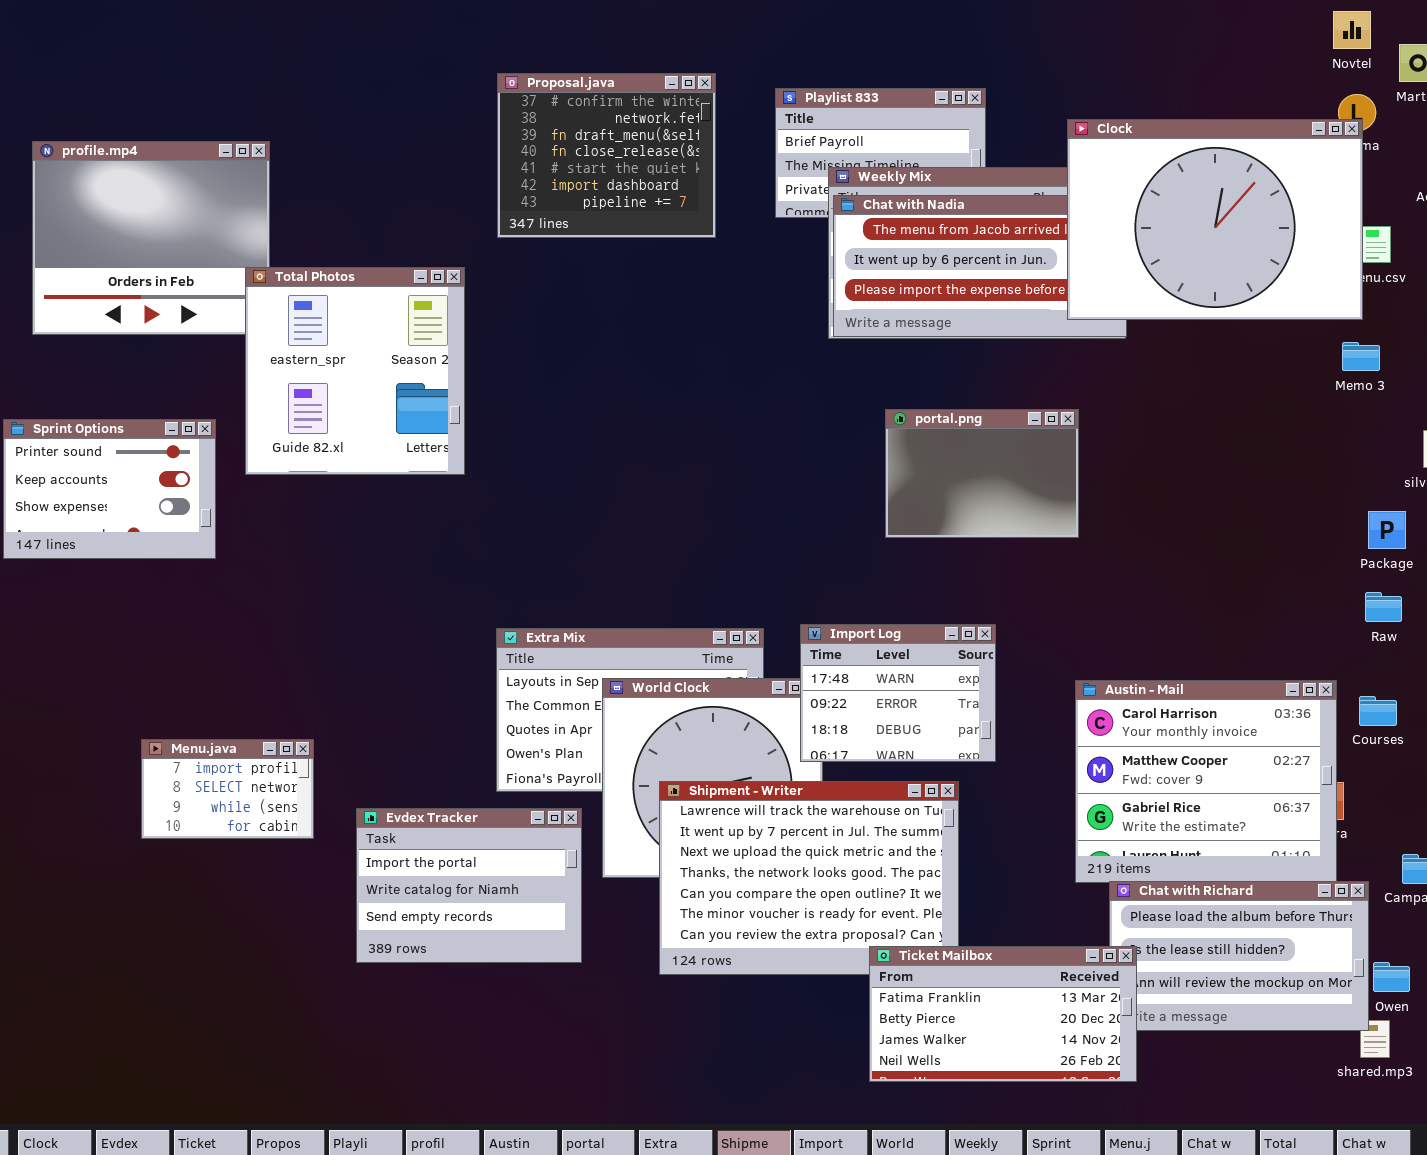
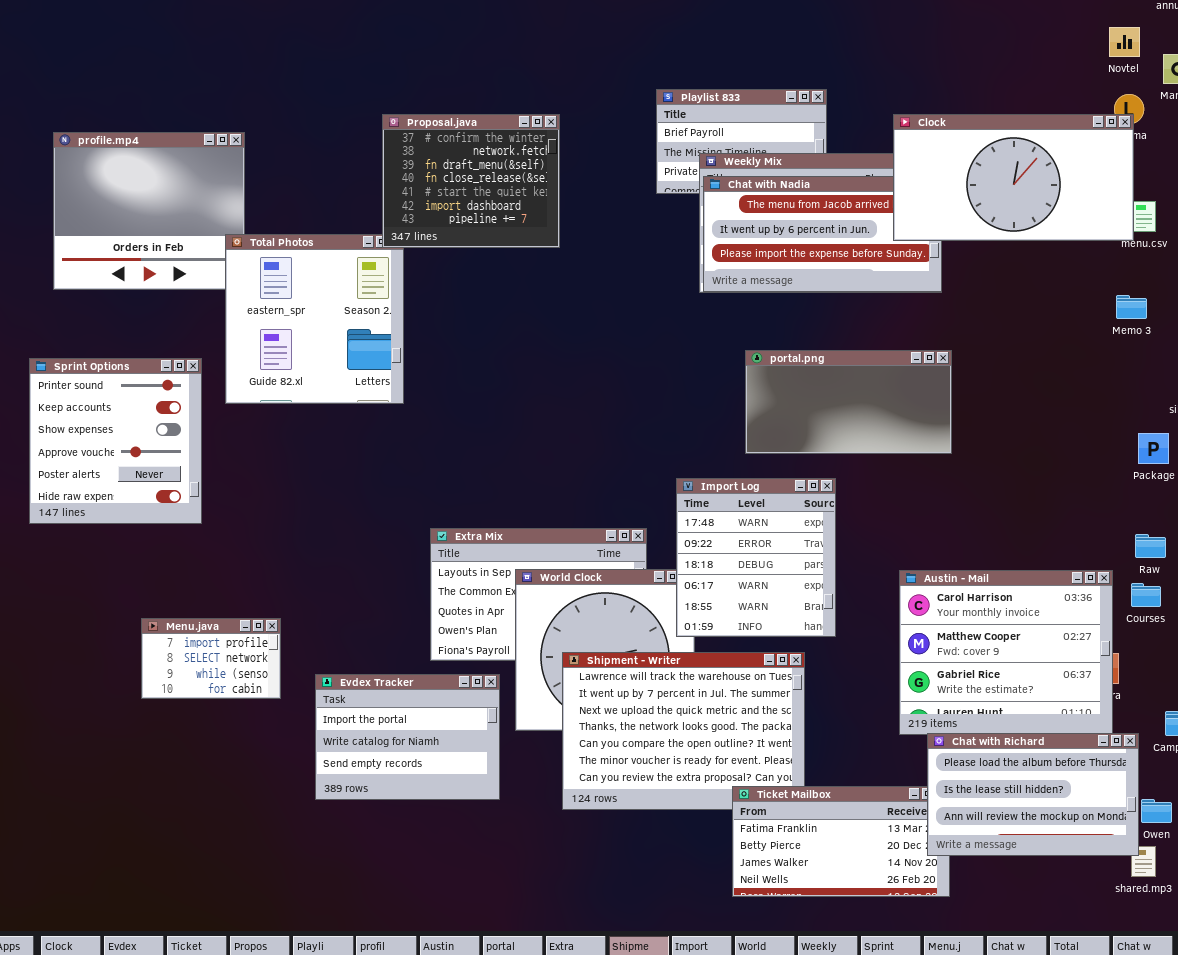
Proposal.java: [497,73,716,238] -> [382,114,560,248], moved
Clock: [1067,119,1363,320] -> [893,114,1134,241], resized
portal.png: [885,409,1079,538] -> [745,350,952,454], resized
Sprint Options: [3,419,216,559] -> [29,358,202,524], resized
Raw: [1365,592,1402,622] -> [1135,534,1166,558], moved
Import Log: [800,624,996,762] -> [676,478,836,637], resized
Chat with Richard: [1109,881,1369,1031] -> [927,733,1139,856], raised

